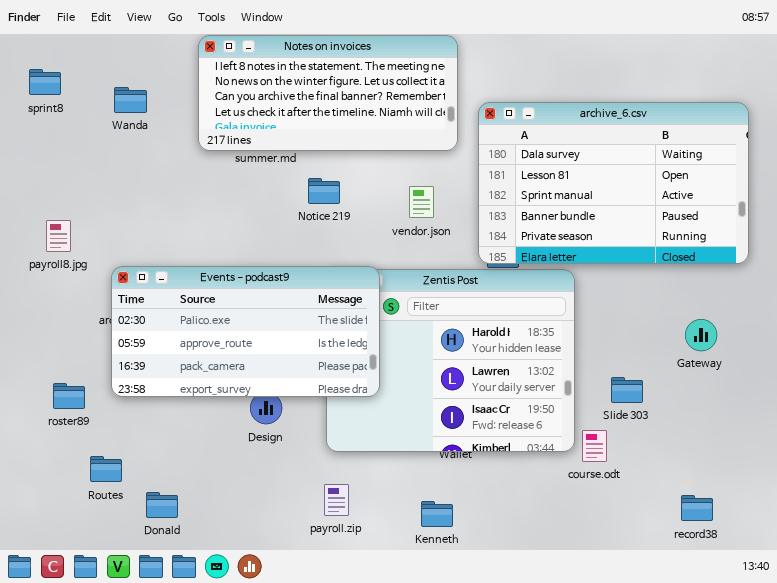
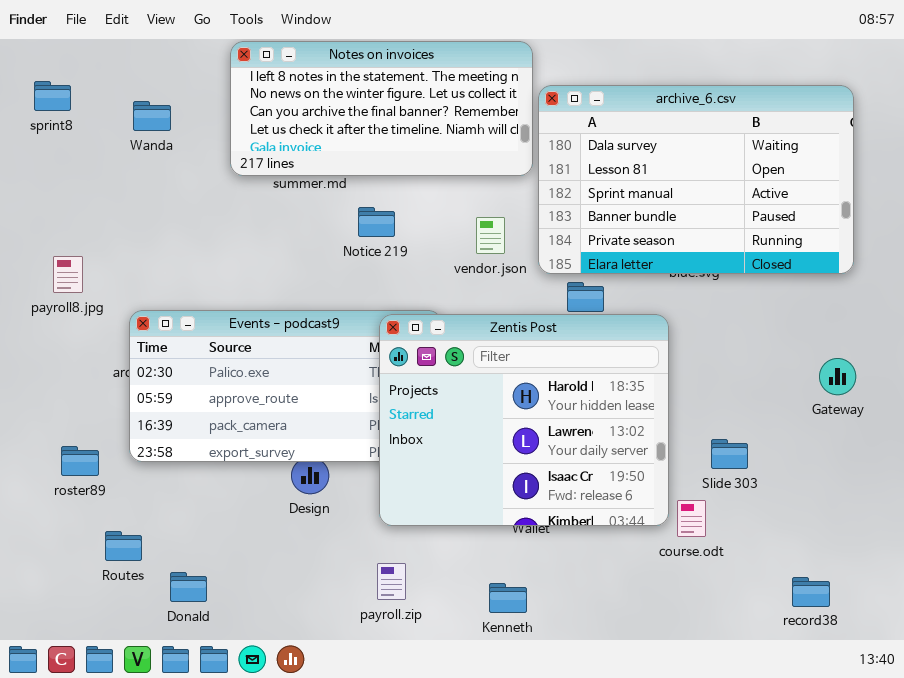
archive_6.csv: [478,102,749,264] -> [538,85,854,274], moved
Zentis Post: [326,269,575,452] -> [379,314,669,526], raised
Gateway: [685,319,717,351] -> [819,358,856,395], moved

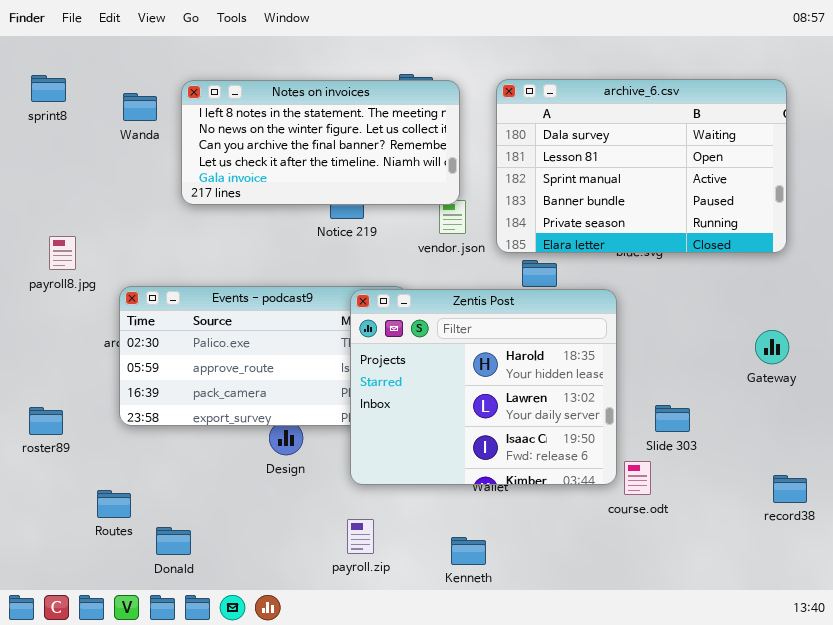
Notes on invoices: [230,41,533,176] -> [181,80,460,205], moved
roster89: [61,446,99,476] -> [29,407,63,435], moved
record38: [792,577,830,607] -> [773,475,807,503], moved

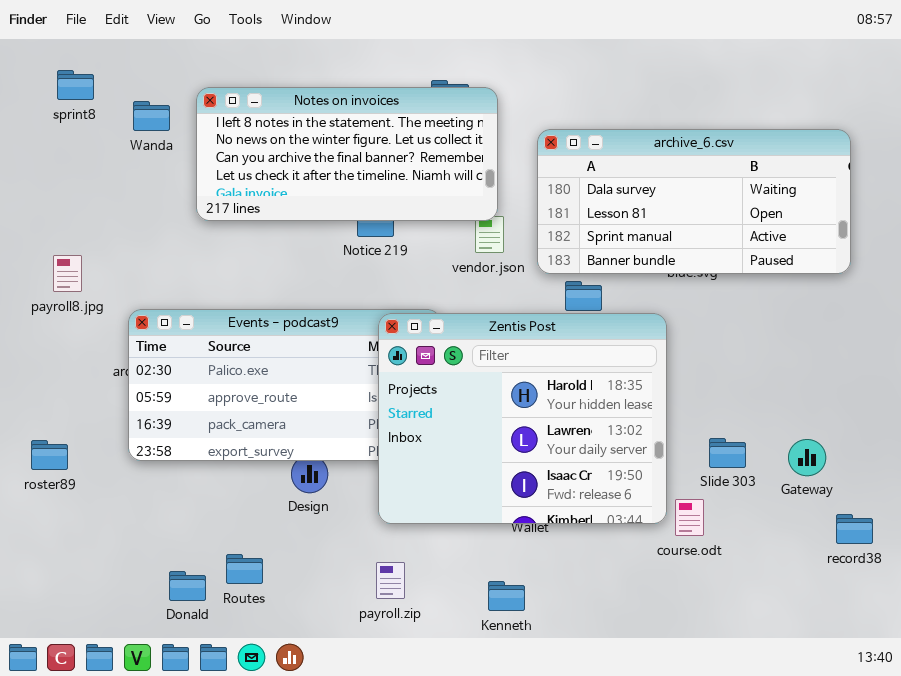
sprint8: [31,75,66,102] -> [57,70,94,100], moved
archive_6.csv: [496,79,787,253] -> [537,129,851,274], resized
Gateway: [755,330,789,364] -> [788,439,826,476], moved
Routes: [97,490,131,518] -> [226,554,263,584], moved

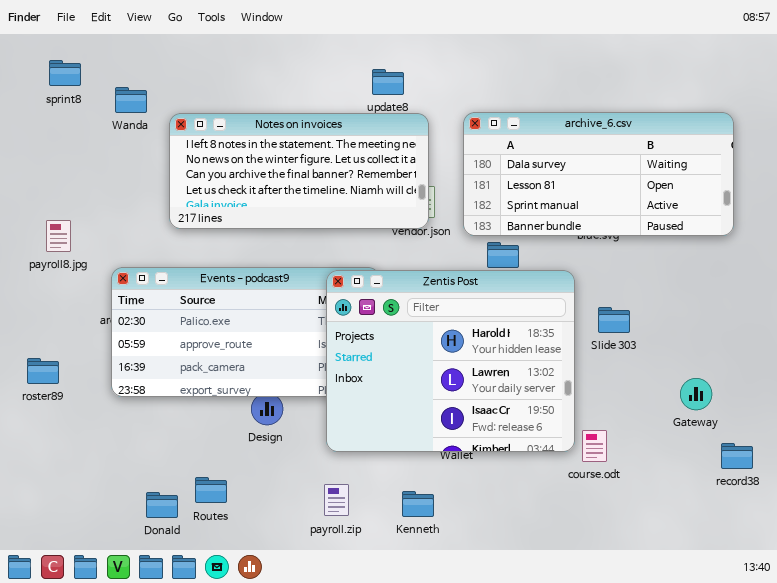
Notes on invoices: [196,87,498,221] -> [169,113,429,229], moved
Slide 303: [709,438,746,468] -> [598,307,630,333], moved
roster89: [31,440,68,470] -> [27,358,59,384], moved
Kenneth: [488,581,525,611] -> [402,491,434,517], moved

